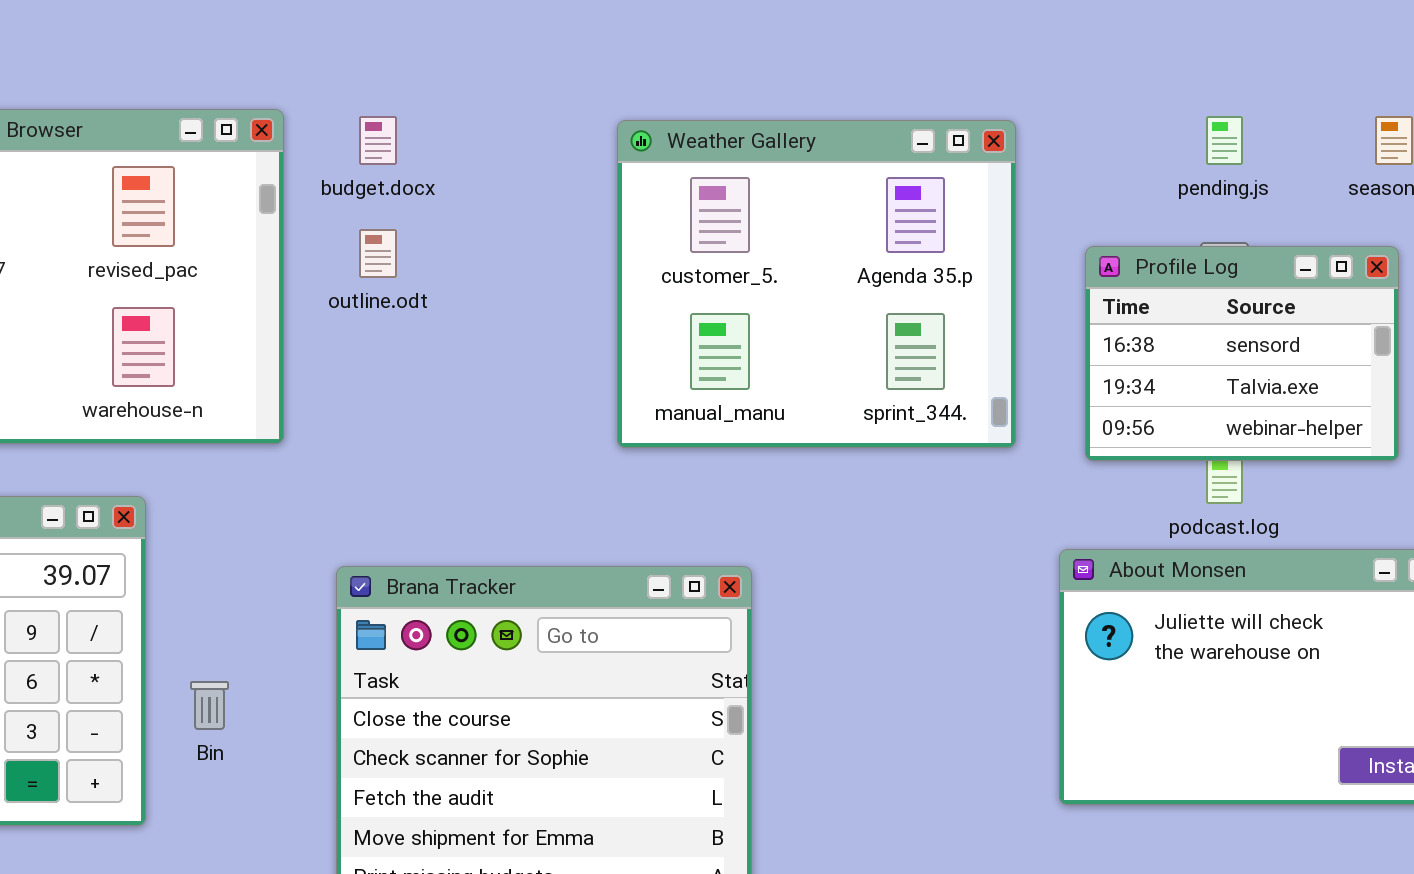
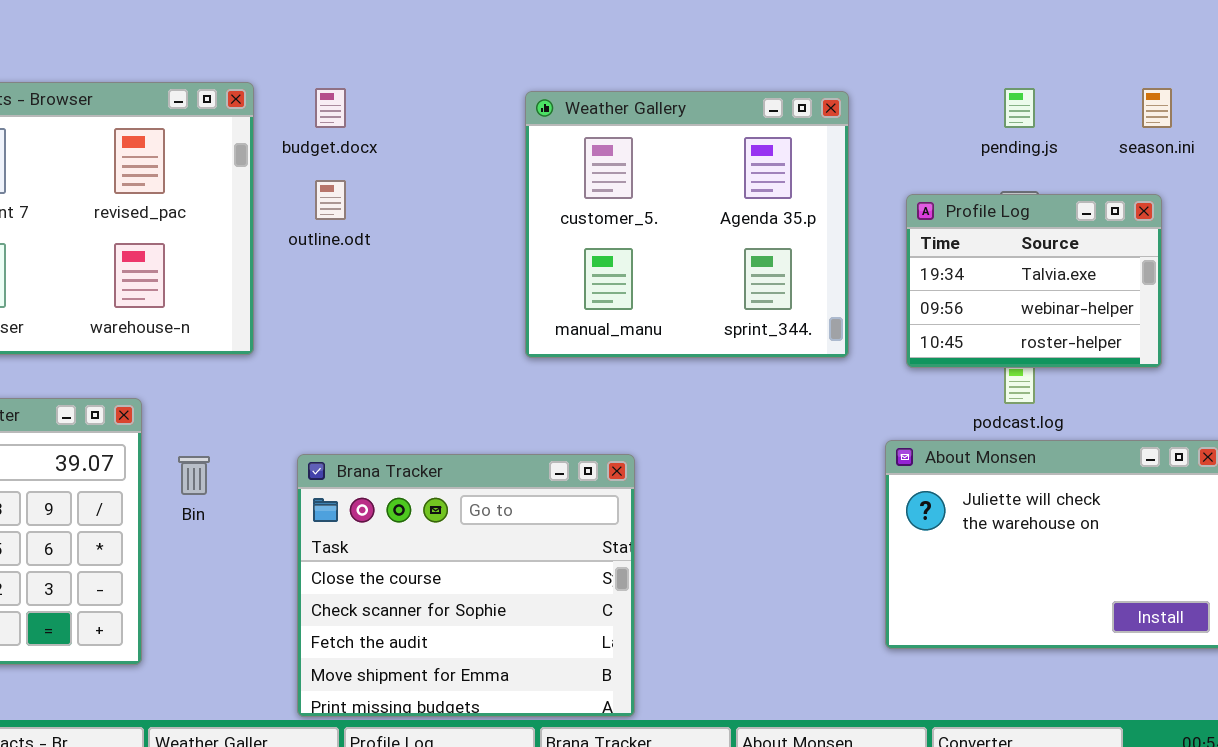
Profile Log: [1085,246,1399,461] -> [906,194,1162,368], scrolled down 1 row
Bin: [190,681,229,730] -> [178,456,210,495], moved

